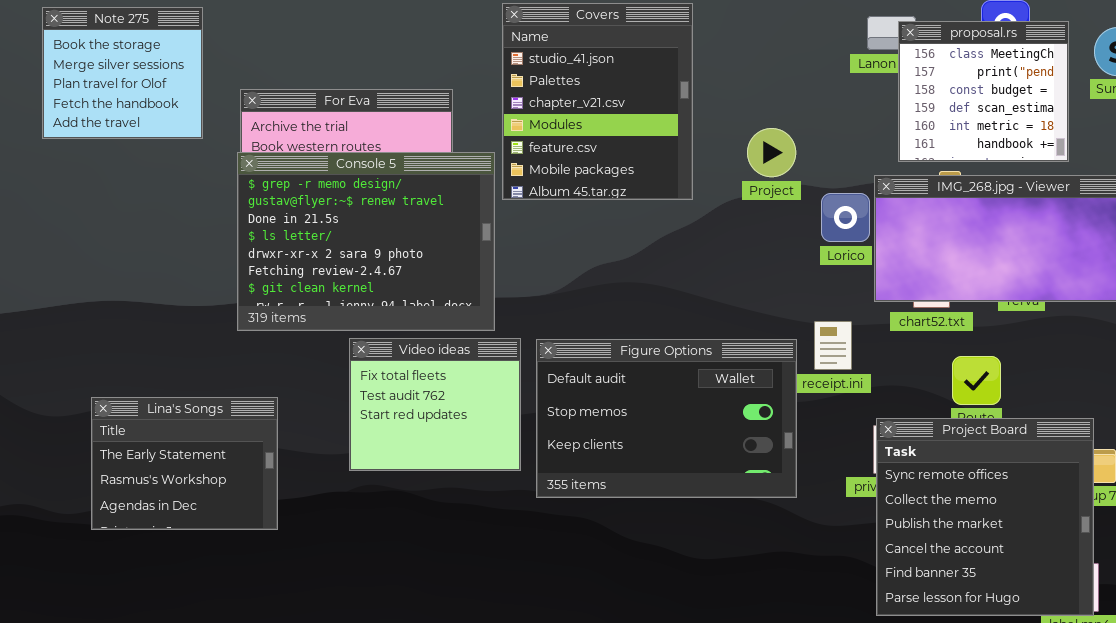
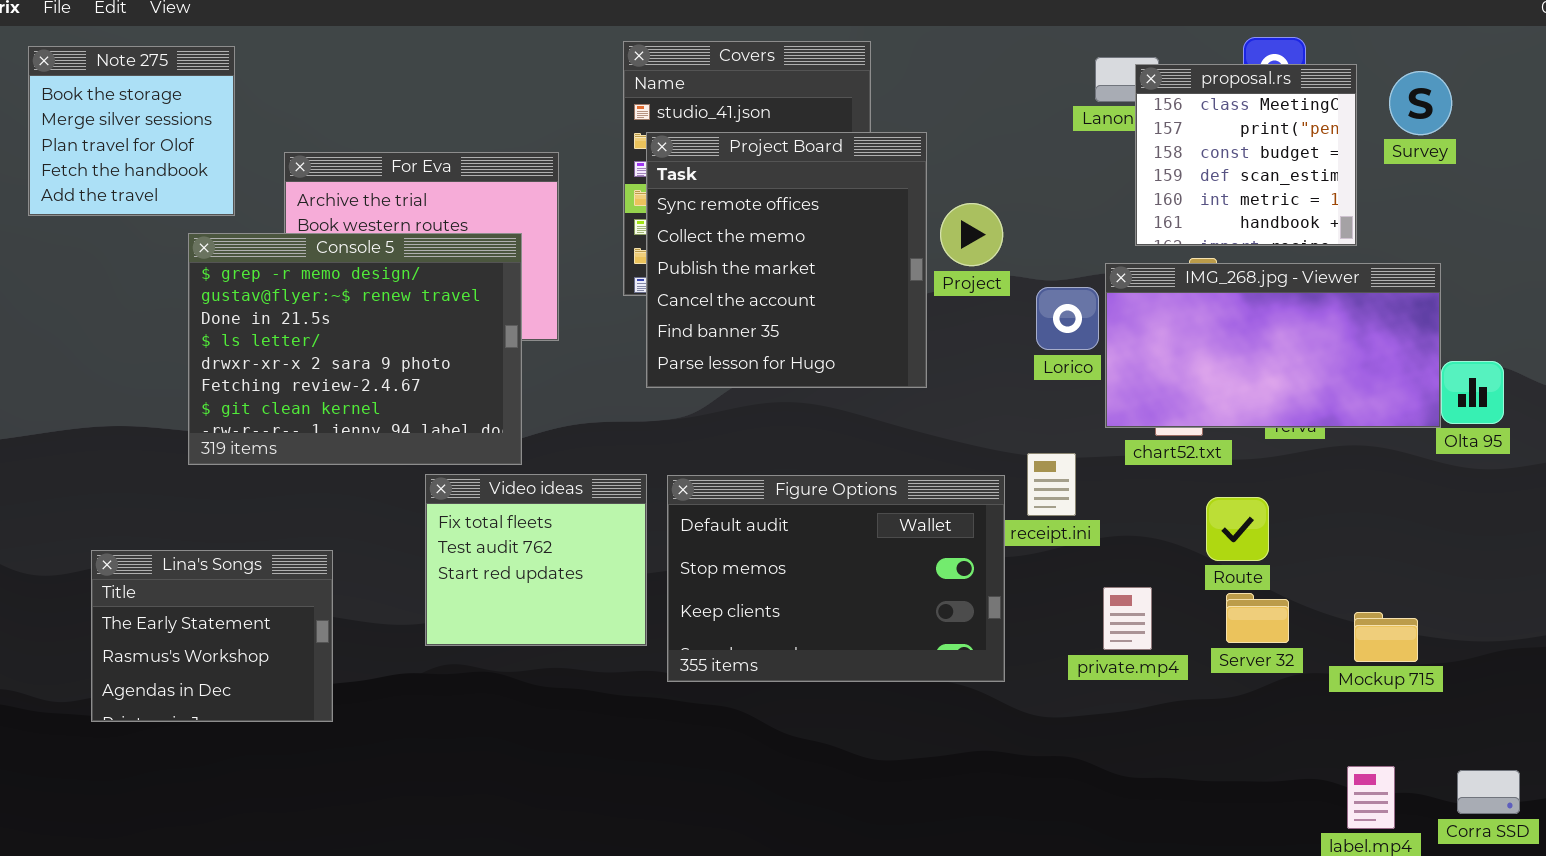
Console 5: [237,152,495,331] -> [188,233,522,465], moved
Project Board: [876,418,1094,616] -> [646,132,927,388], moved

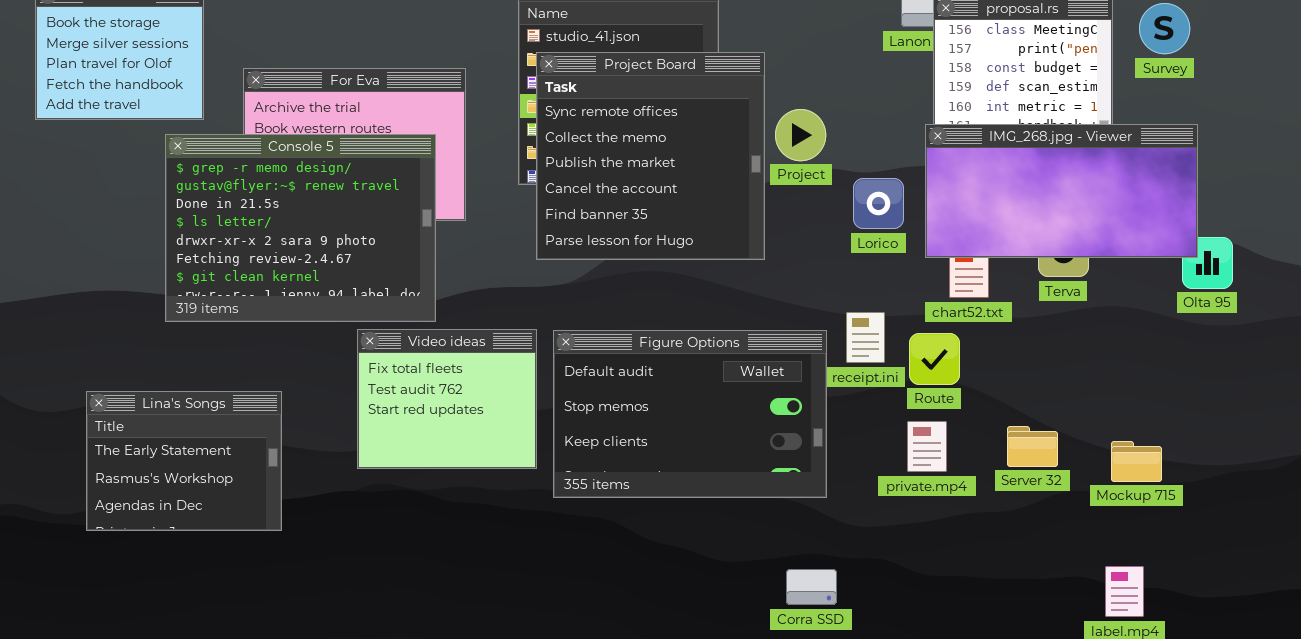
IMG_268.jpg - Viewer: [1105,263,1441,428] -> [925,124,1198,258], moved
Route: [1206,497,1269,561] -> [909,333,960,385], moved
Corra SSD: [1457,770,1520,814] -> [786,569,837,605], moved

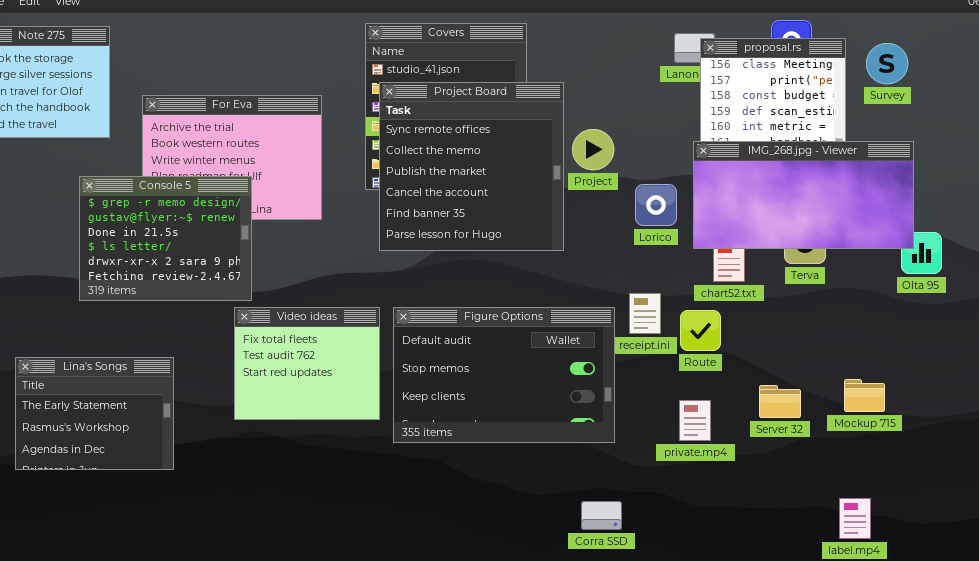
Console 5: [165,134,436,322] -> [79,176,252,301], resized
private.mp4: [907,421,947,472] -> [679,400,711,441], moved
Mockup 715: [1111,441,1162,482] -> [844,379,885,412], moved

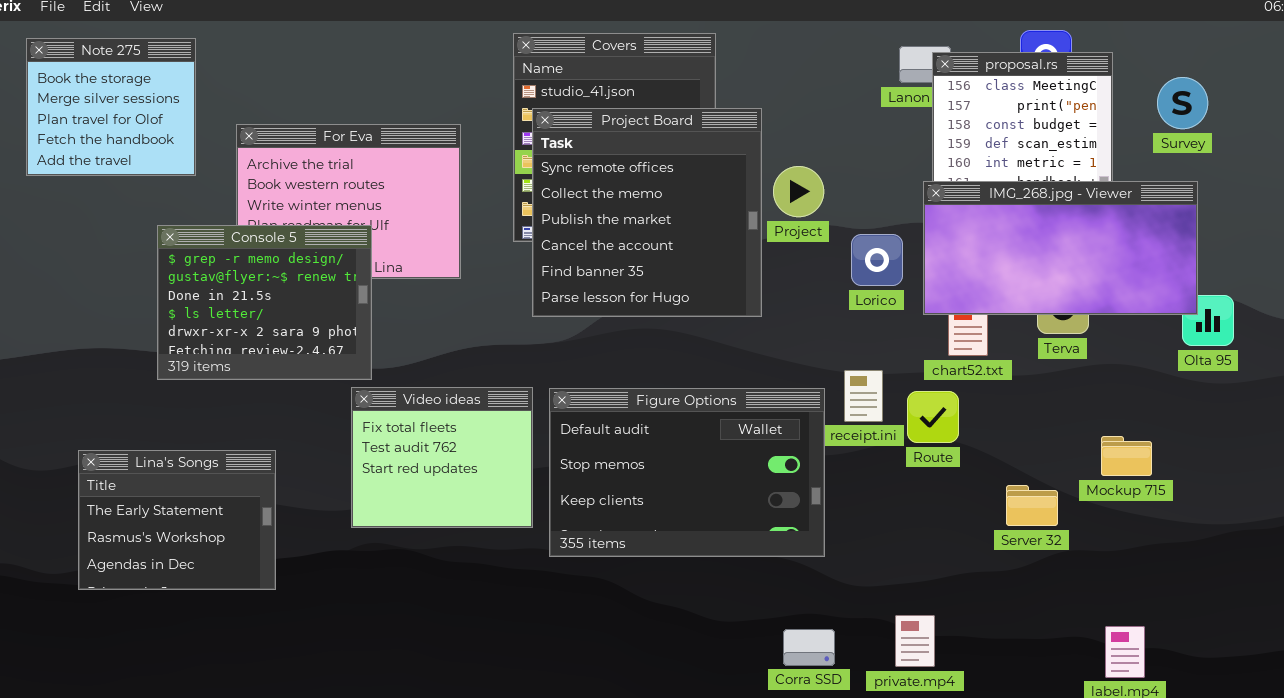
Survey: [866,43,908,84] -> [1157,77,1208,129], moved
Mockup 715: [844,379,885,412] -> [1101,436,1152,476], moved
private.mp4: [679,400,711,441] -> [895,615,935,667], moved

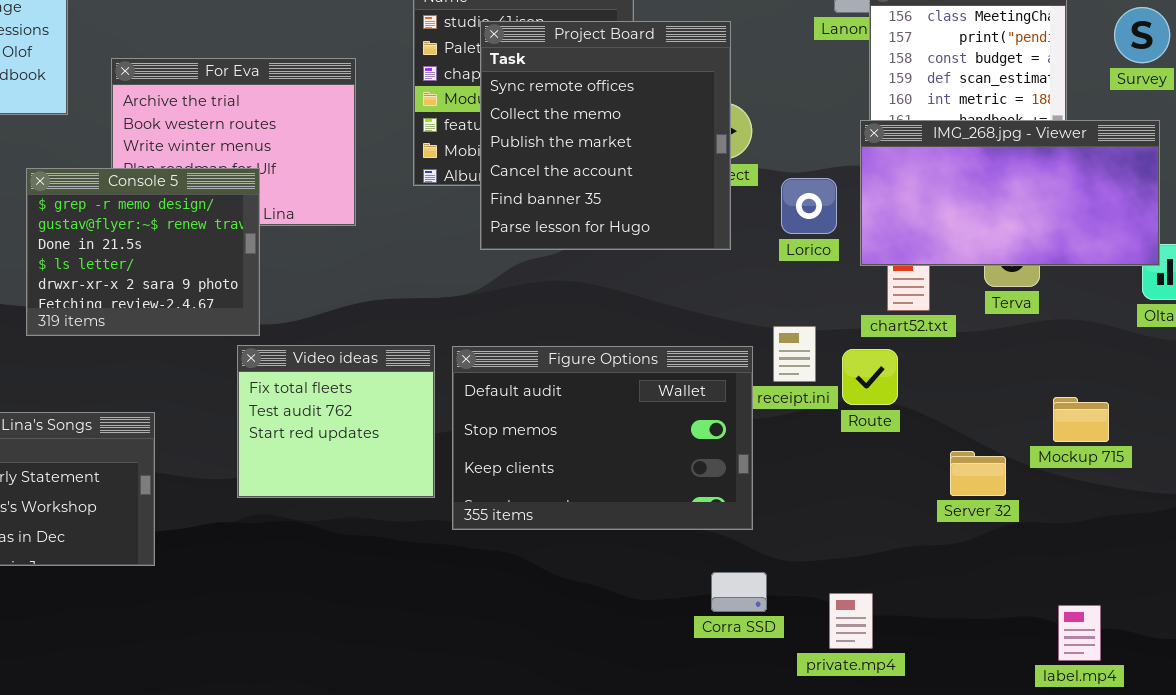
Project Board: [532,108,762,317] -> [480,21,731,250], moved
Corra SSD: [783,629,835,666] -> [711,572,767,612], moved

